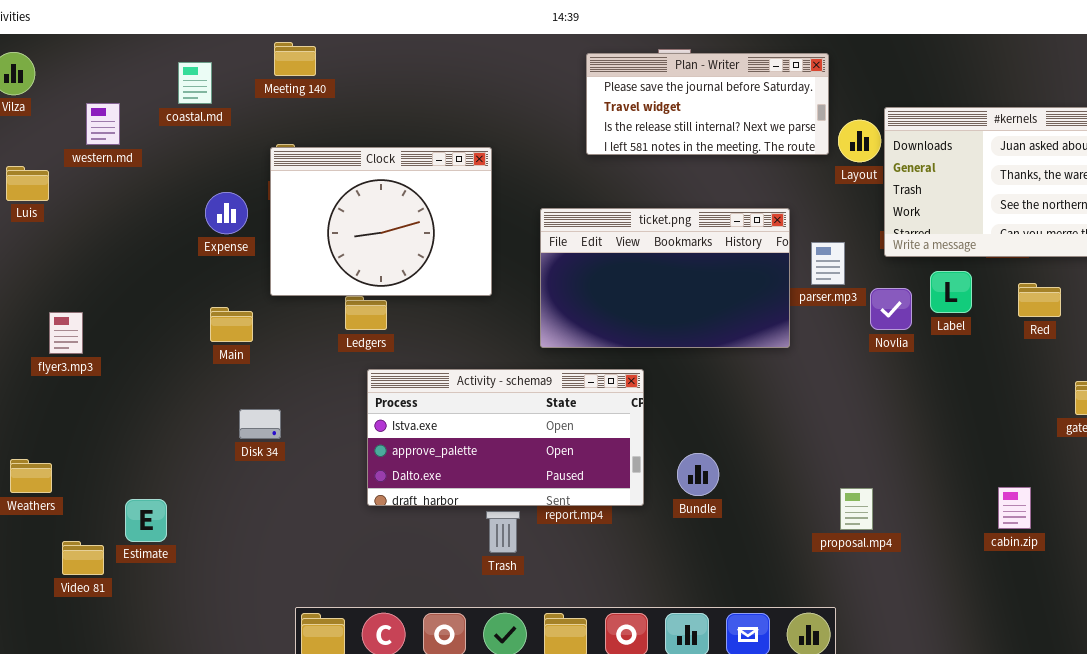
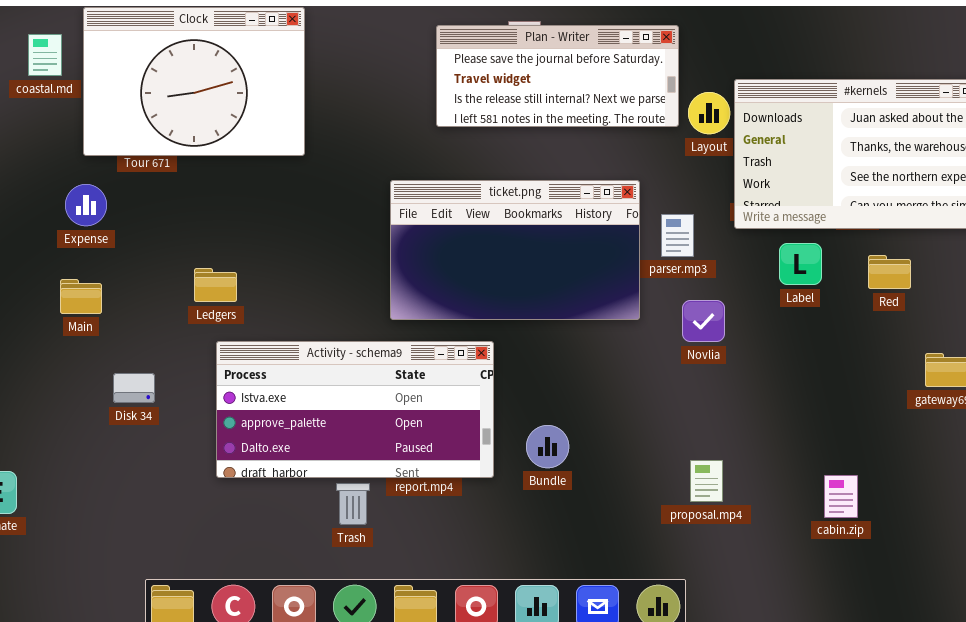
Clock: [270,147,492,296] -> [83,7,305,156], moved
Expense: [205,192,248,234] -> [65,184,107,226], moved
Novlia: [870,288,912,330] -> [682,300,725,342], moved
Disk 34: [239,409,281,439] -> [113,373,155,403], moved
cabin.zip: [998,487,1031,529] -> [824,475,858,518], moved

